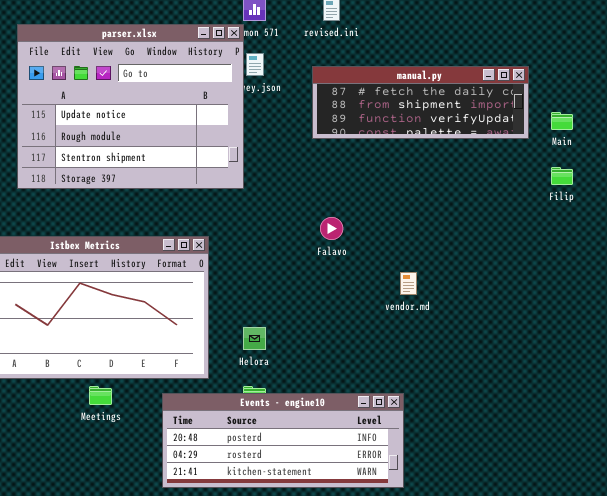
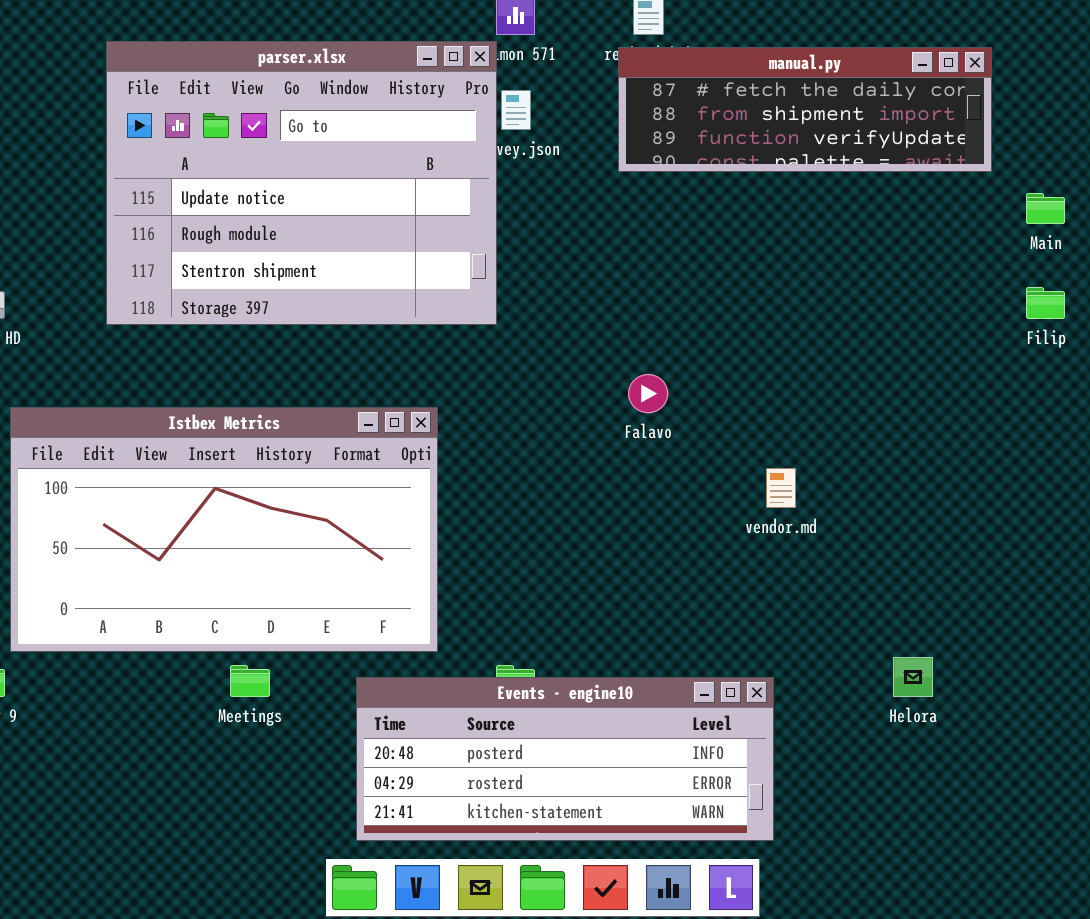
manual.py: [312,66,529,139] -> [618,47,992,172], moved
Helora: [243,327,266,350] -> [893,657,933,697], moved

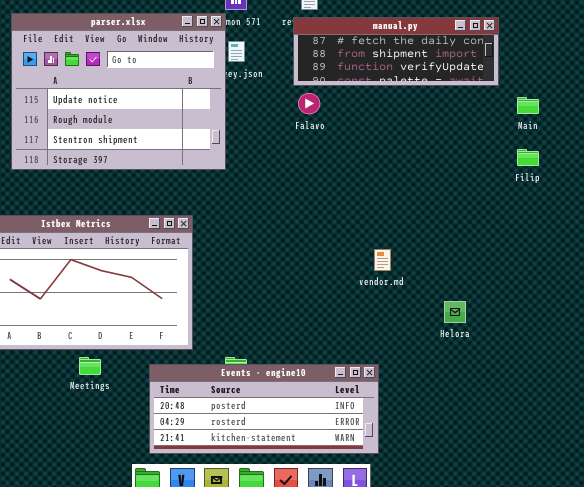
Falavo: [628,374,668,413] -> [298,93,320,114], moved
Helora: [893,657,933,697] -> [444,301,466,323], moved

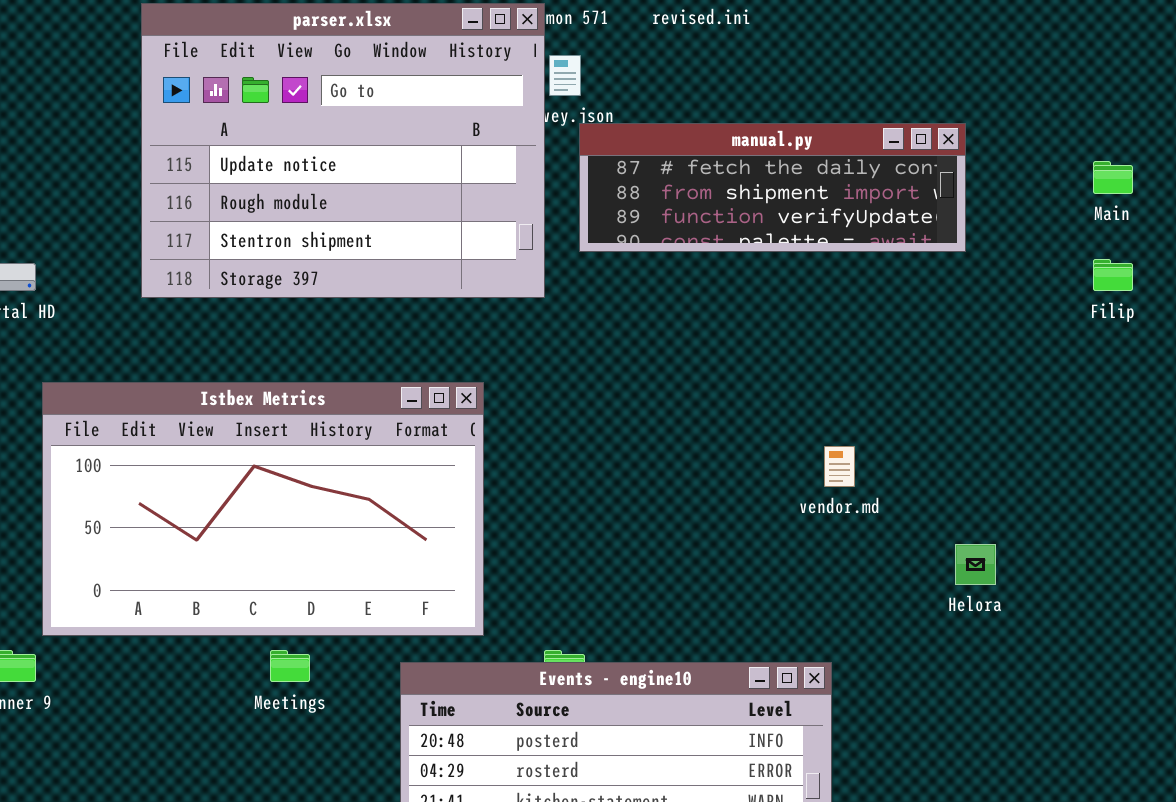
manual.py: [293,17,499,86] -> [579,123,966,252], moved

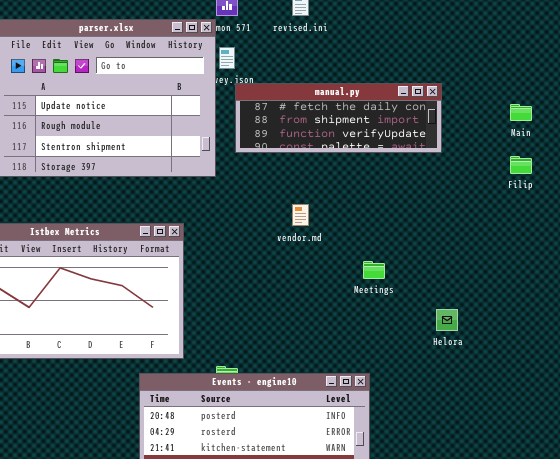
vendor.md: [824,446,855,487] -> [292,204,309,226], moved
Meetings: [270,650,310,682] -> [363,261,385,279], moved

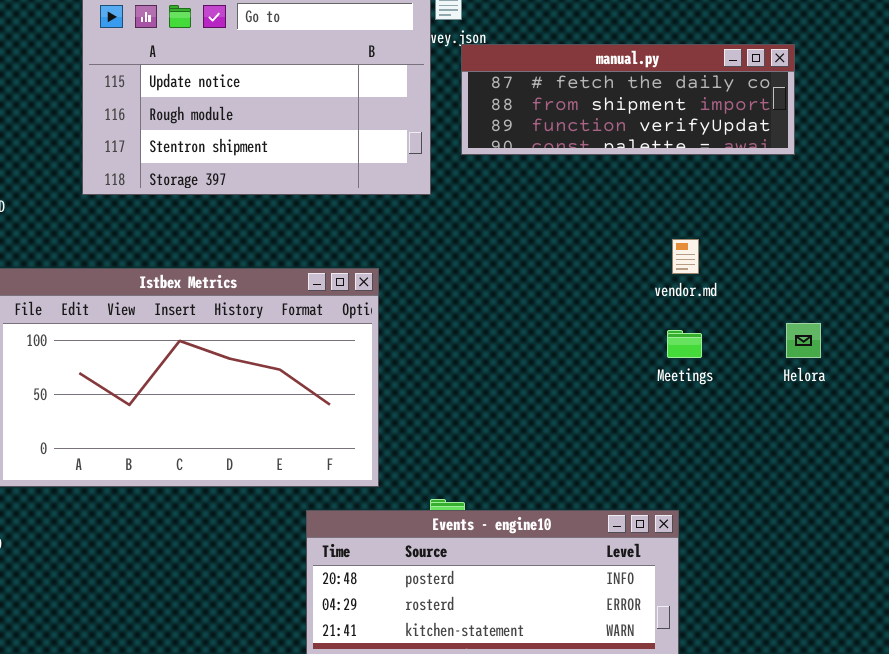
vendor.md: [292,204,309,226] -> [672,239,699,274], moved
Helora: [436,309,458,331] -> [786,323,821,358], moved

